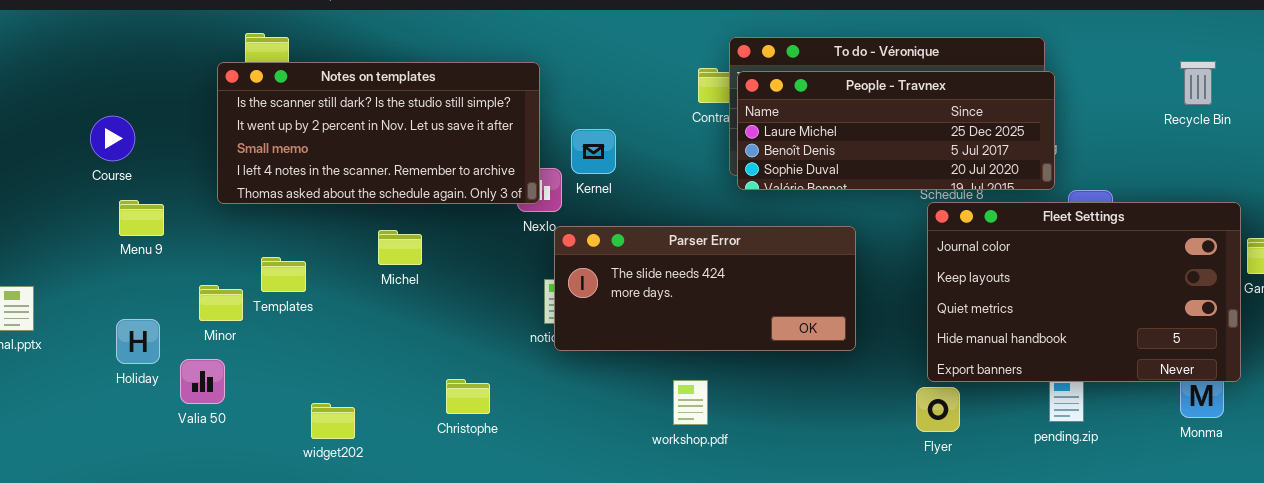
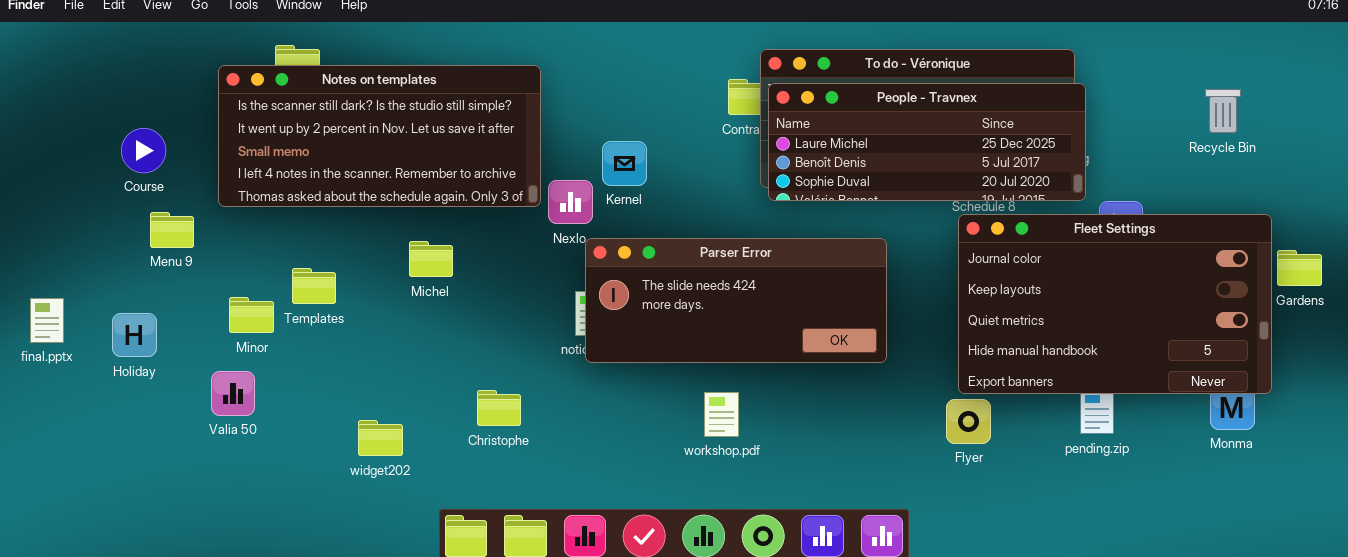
Recycle Bin: [1180,61,1216,105] -> [1205,89,1241,133], moved
Notes on templates: [217,62,540,204] -> [218,65,541,207], moved
Holiday: [116,319,160,364] -> [112,313,157,357], moved
widget202: [311,403,355,439] -> [358,420,403,456], moved

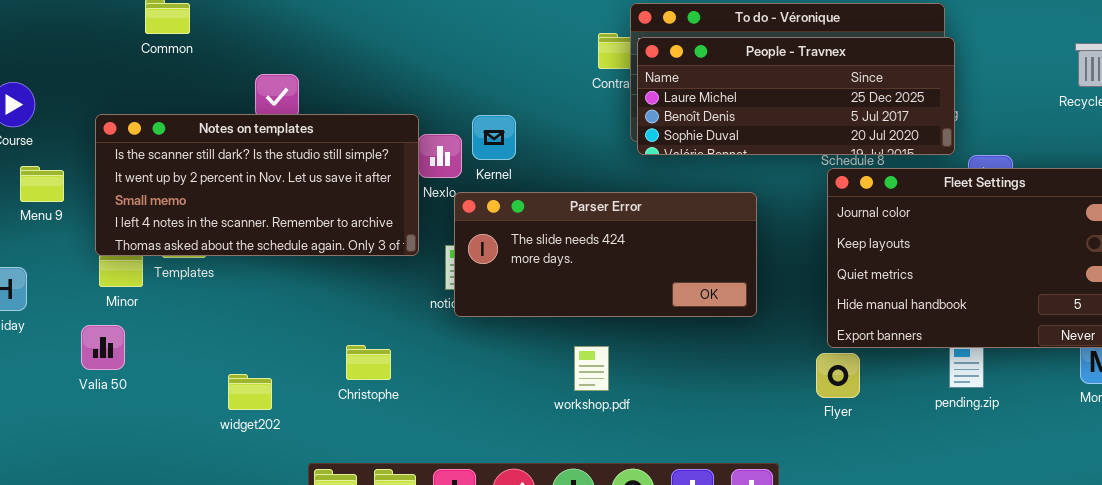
Notes on templates: [218,65,541,207] -> [95,114,419,256], moved
Kernel: [602,141,647,186] -> [472,115,516,160], moved

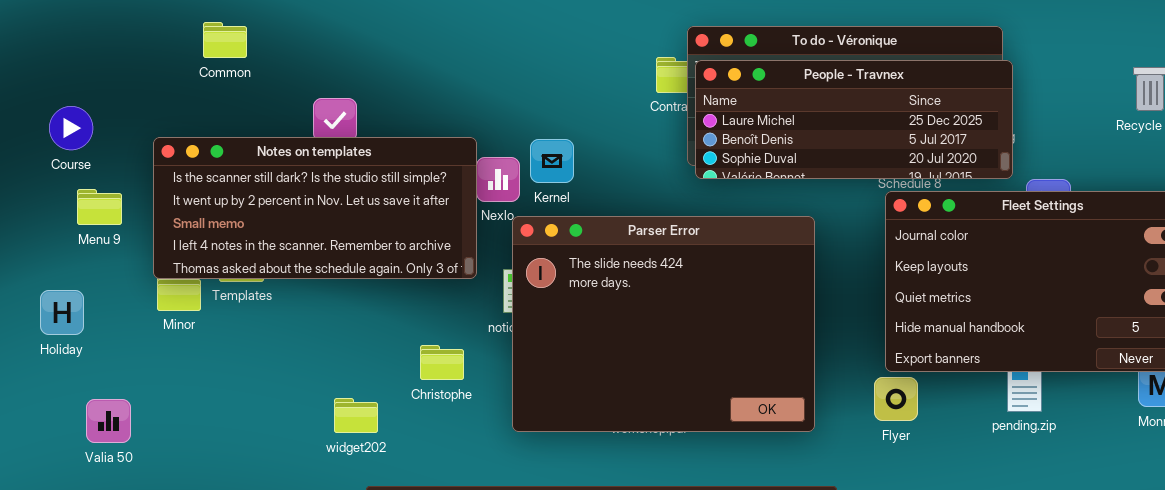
Parser Error: [454,192,757,317] -> [512,216,815,432], resized
Valia 50: [81,325,125,370] -> [86,399,131,443], moved
Christophe: [346,345,391,380] -> [420,345,464,380], moved
widget202: [228,374,272,410] -> [334,398,378,433], moved

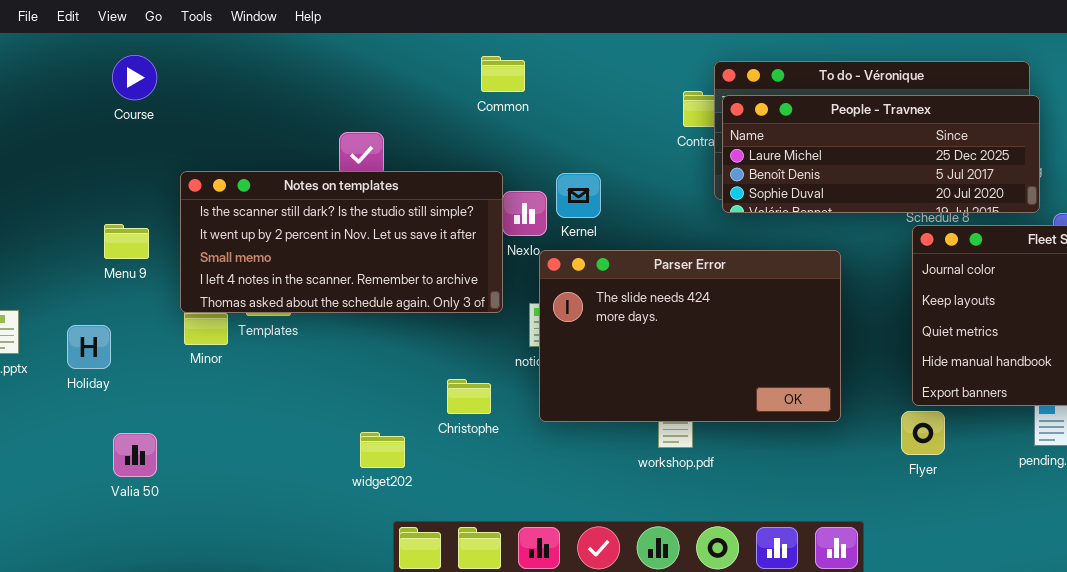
Common: [203,22,247,58] -> [481,56,525,92], moved
Course: [49,106,93,150] -> [112,55,157,100], moved
Parser Error: [512,216,815,432] -> [539,250,841,422], resized

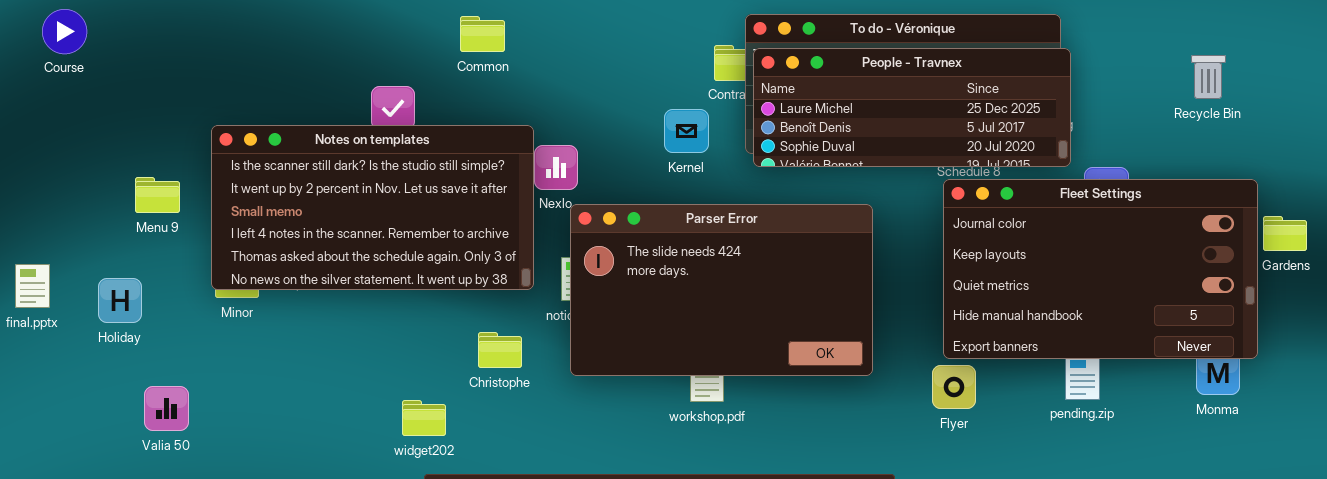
Course: [112,55,157,100] -> [42,9,87,54], moved
Common: [481,56,525,92] -> [460,16,505,52], moved
Notes on templates: [180,171,503,313] -> [211,125,534,290], resized
Kernel: [556,173,601,218] -> [664,109,709,153], moved
widget202: [360,432,405,468] -> [402,400,446,436], moved

